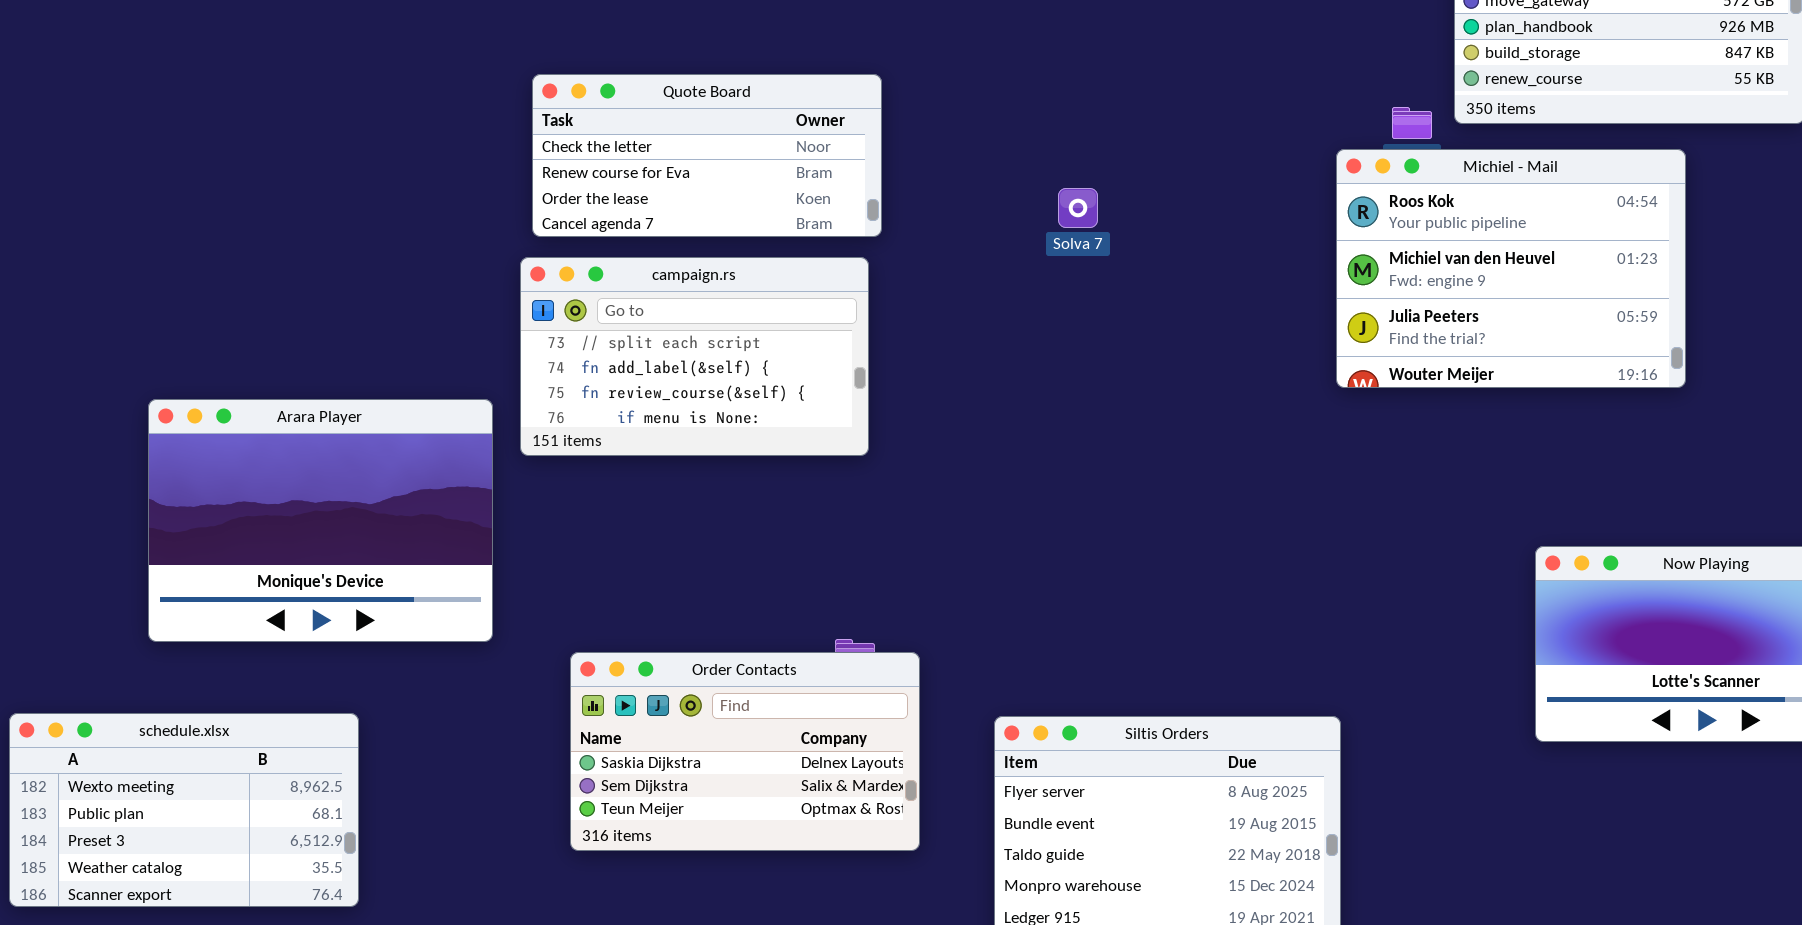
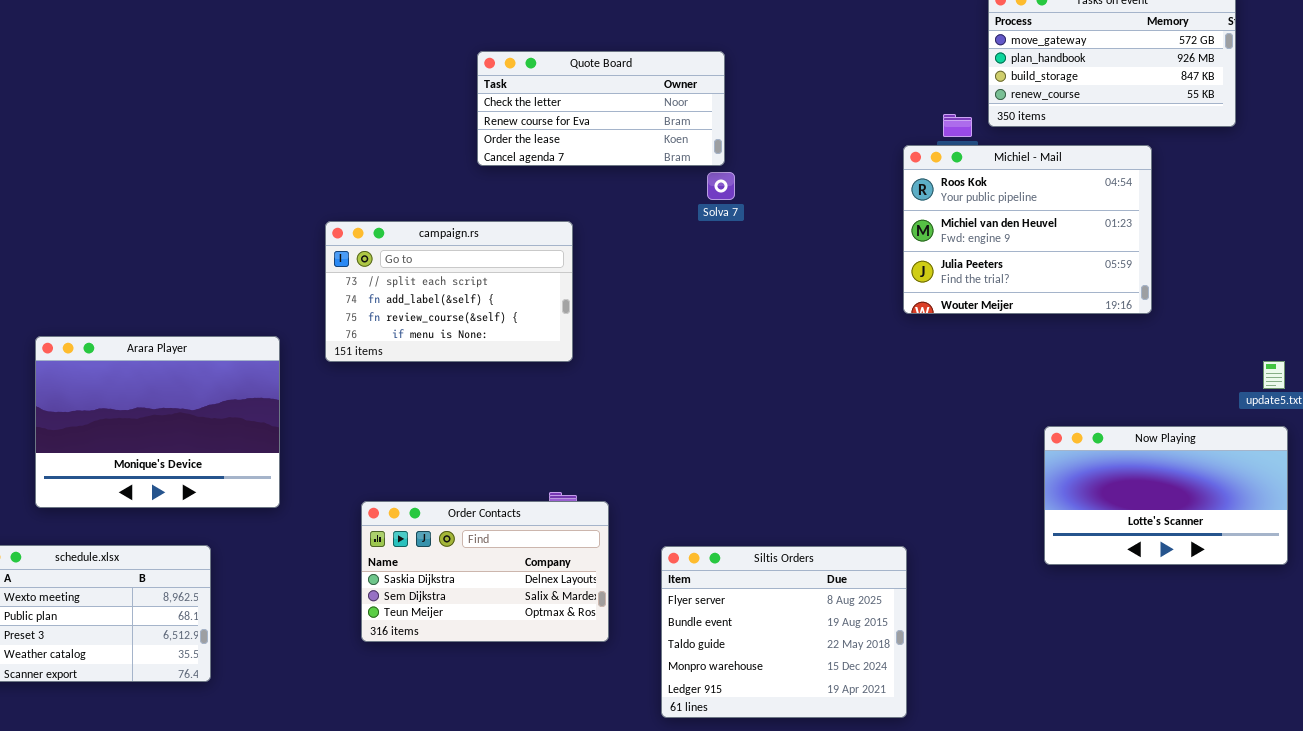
Quote Board: [532,74,882,237] -> [477,51,725,166], moved
Arara Player: [148,399,493,642] -> [35,336,280,508], moved

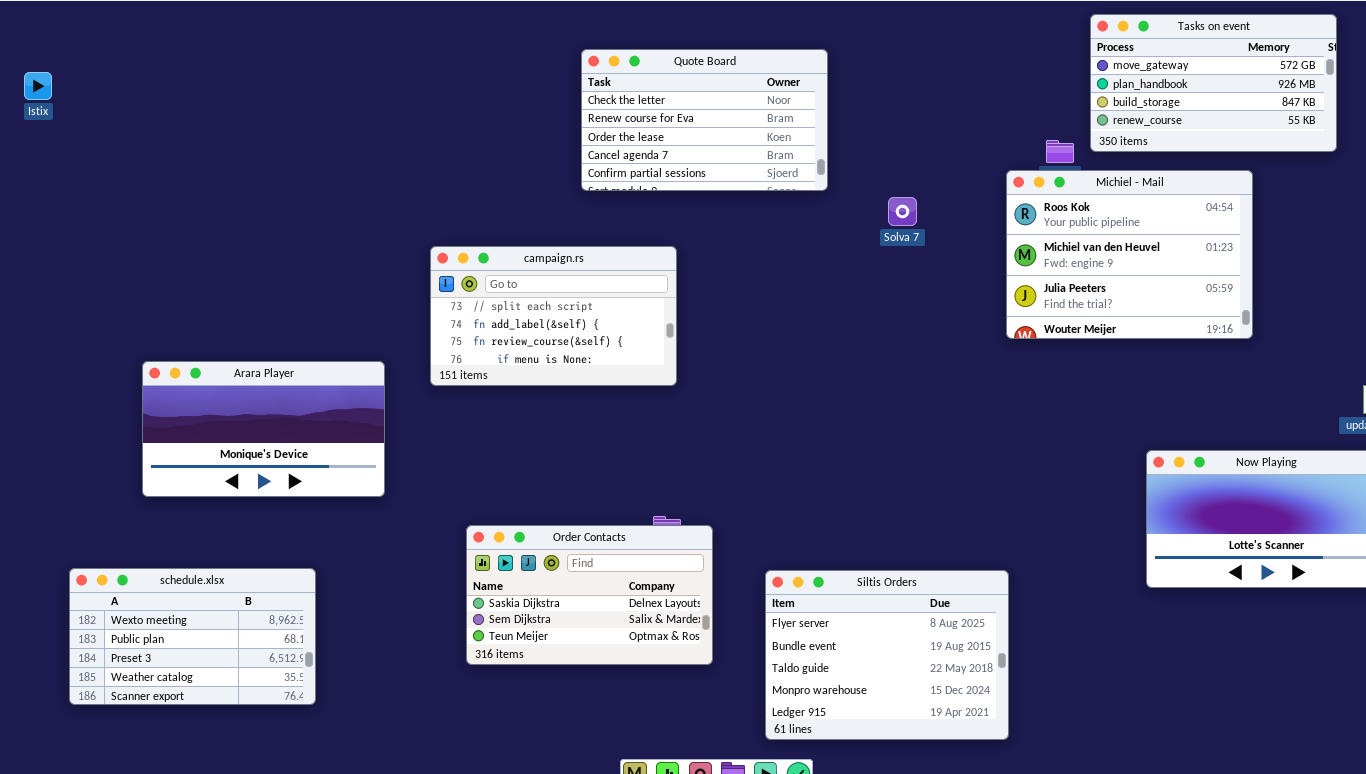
Quote Board: [477,51,725,166] -> [581,49,828,191], resized
Solva 7: [707,172,735,200] -> [888,197,917,226], moved
Arara Player: [35,336,280,508] -> [142,361,385,497], resized

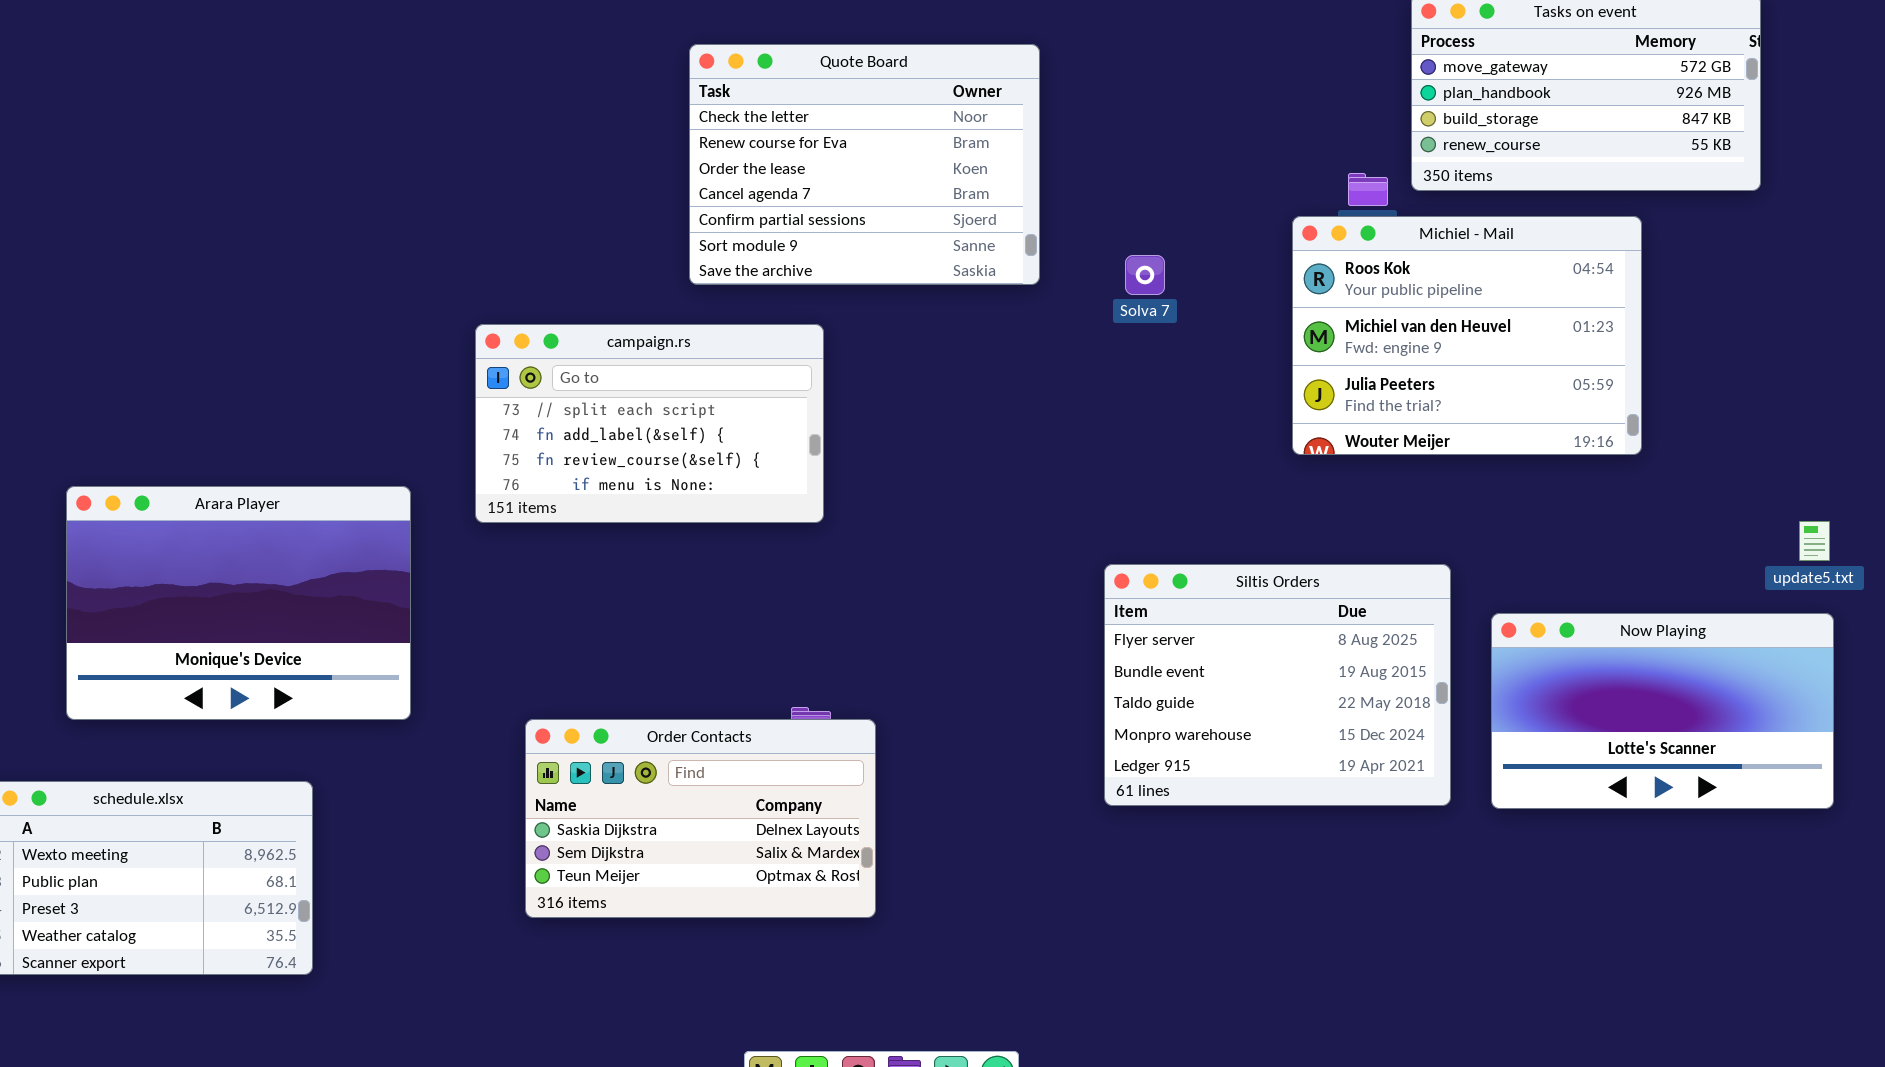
Quote Board: [581,49,828,191] -> [689,44,1040,285], resized
Arara Player: [142,361,385,497] -> [66,486,411,720], resized
Siltis Orders: [765,570,1009,740] -> [1104,564,1451,806], moved

